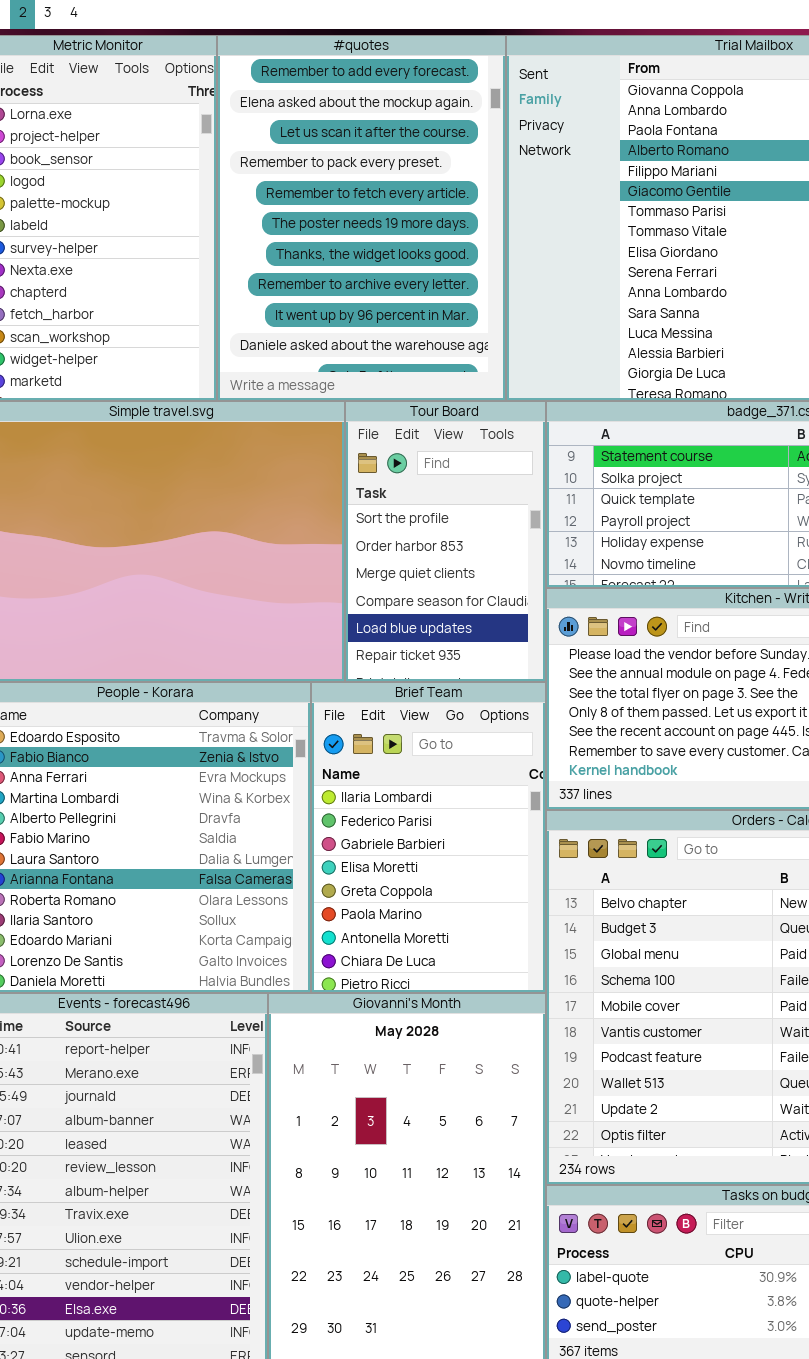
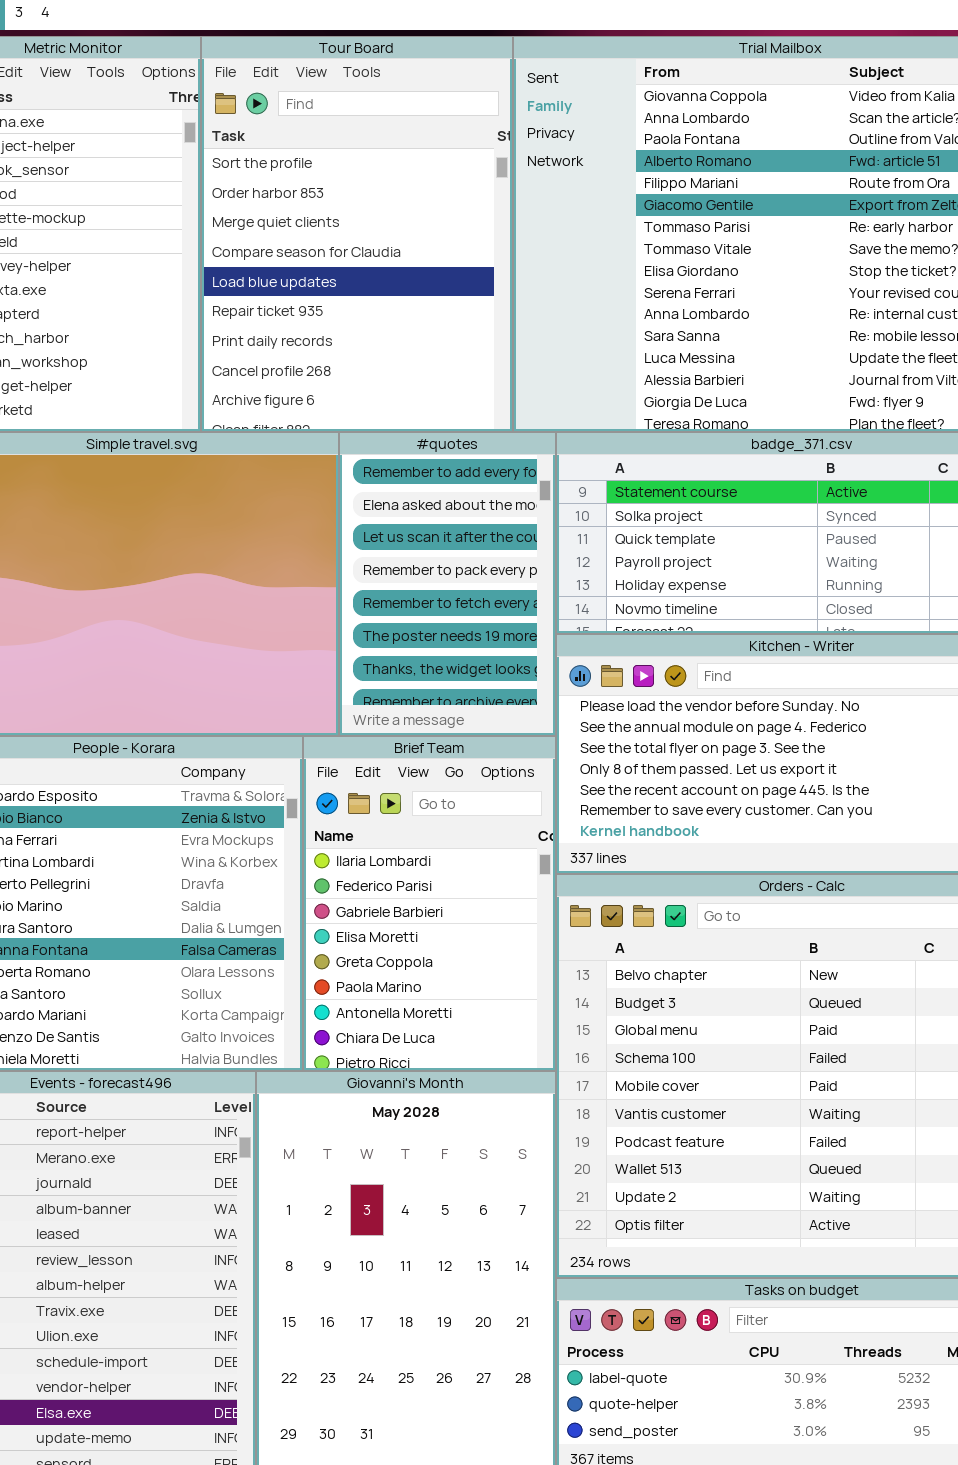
#quotes: [217,35,506,401] -> [339,432,556,736], moved, resized
Tour Board: [345,401,546,682] -> [201,36,513,432], moved, resized

